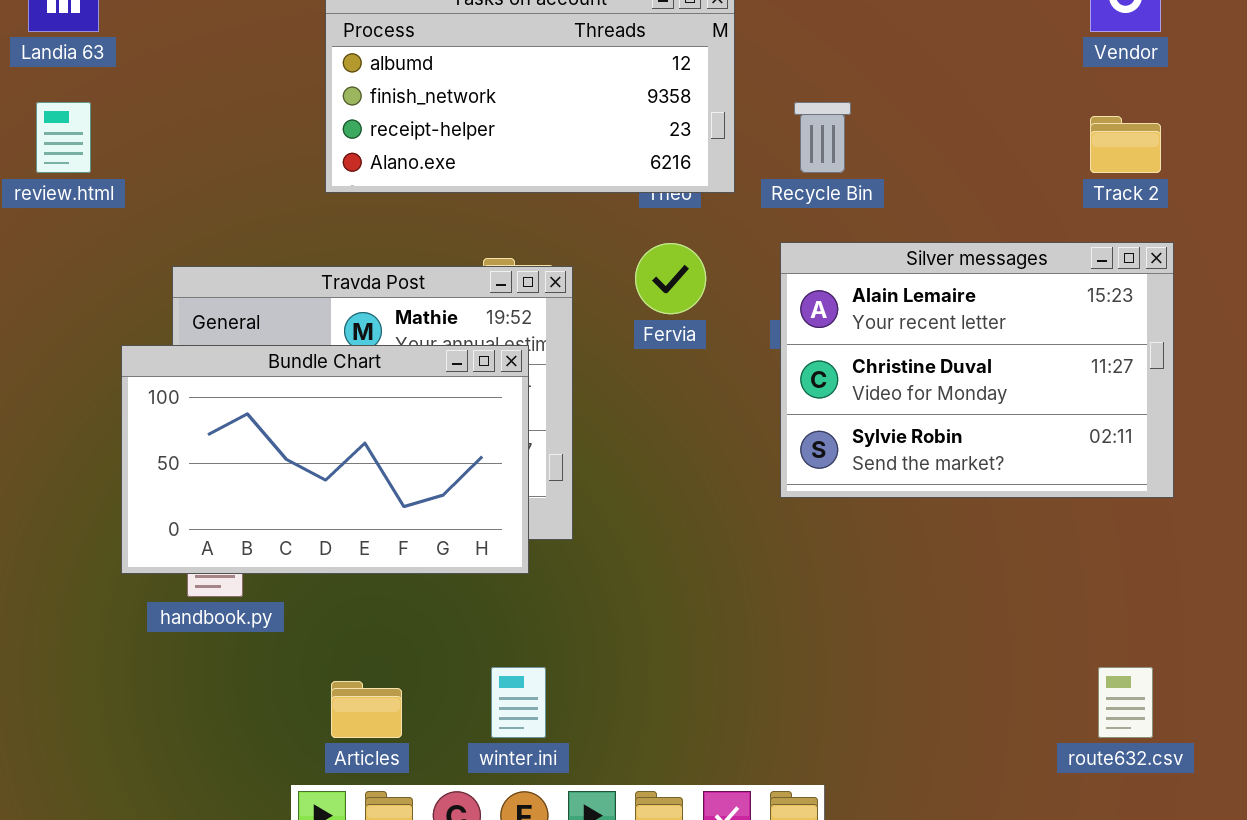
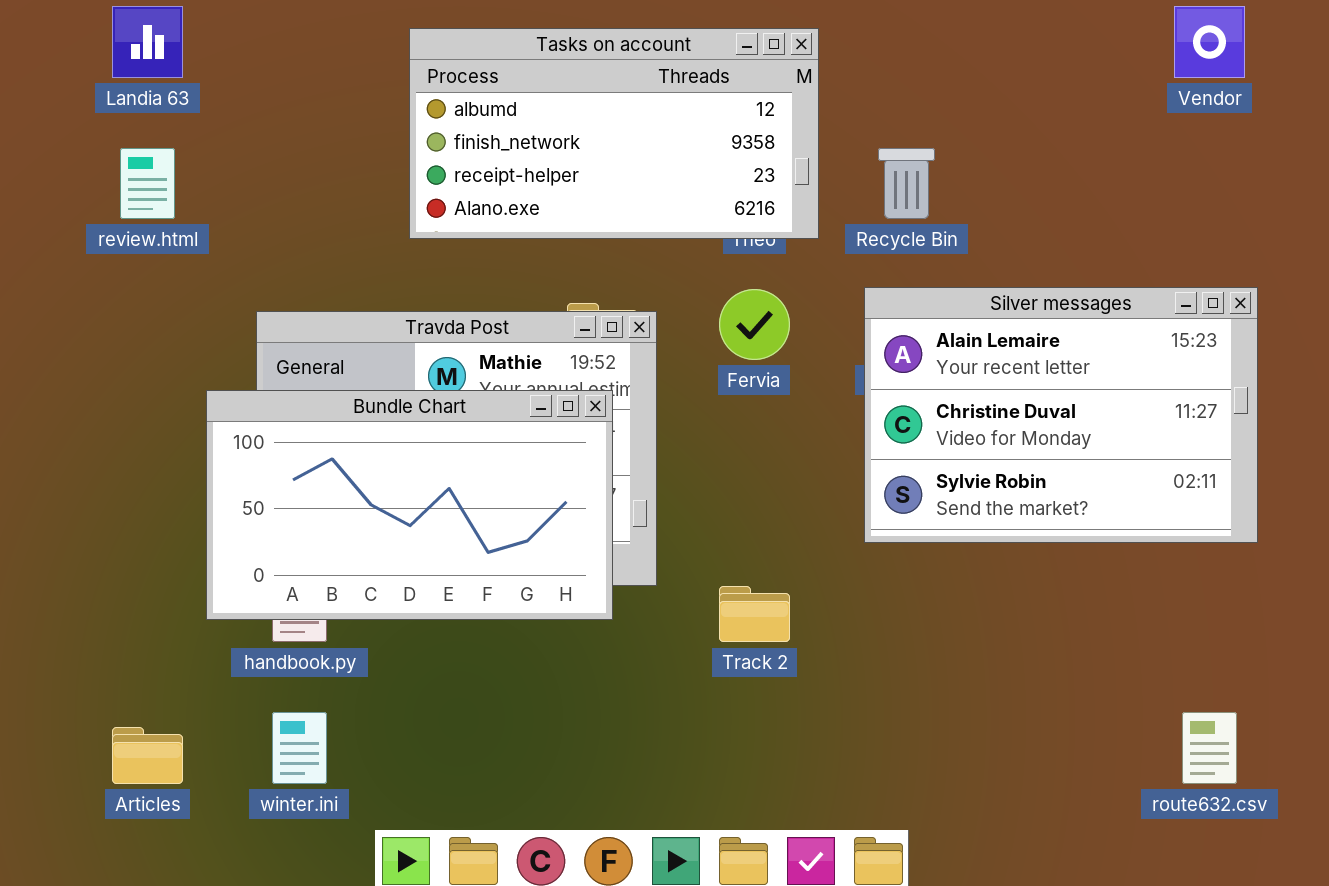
Track 2: [1090,116,1161,173] -> [719,586,790,642], moved
winter.ini: [491,667,546,738] -> [272,712,327,784], moved
Articles: [331,681,402,738] -> [112,727,183,784], moved

